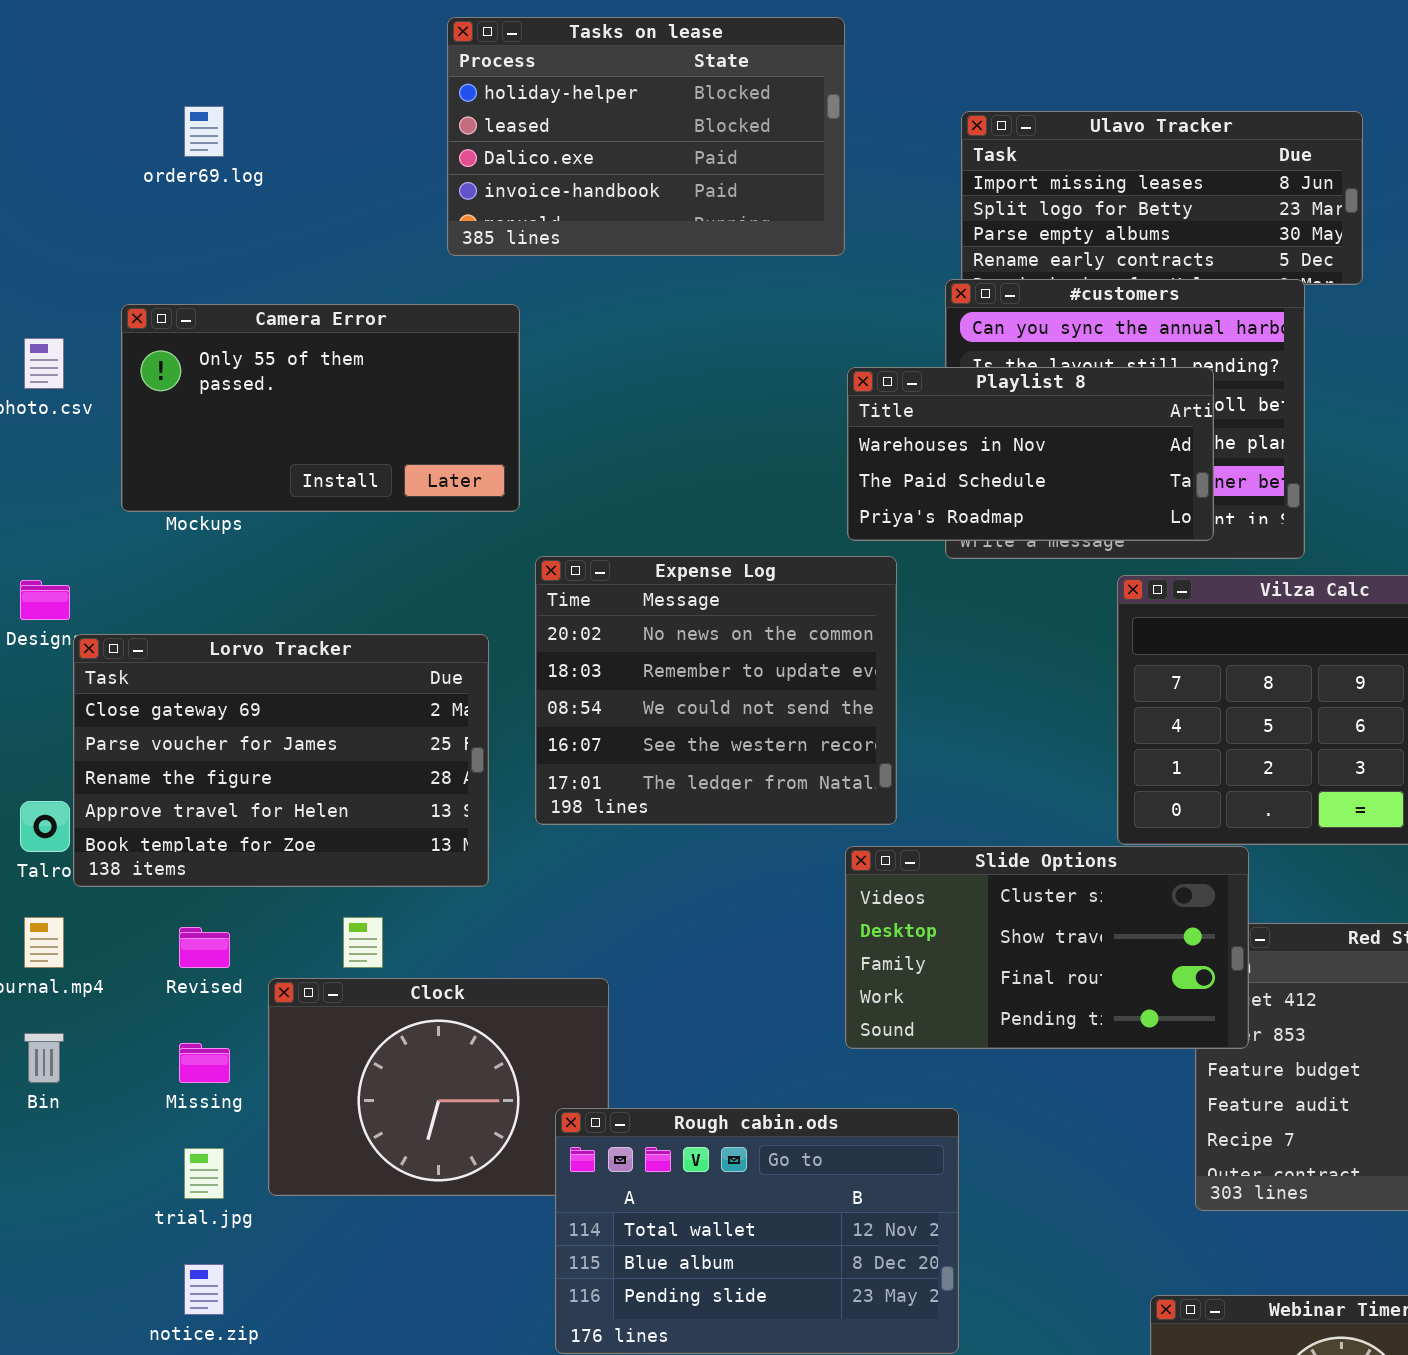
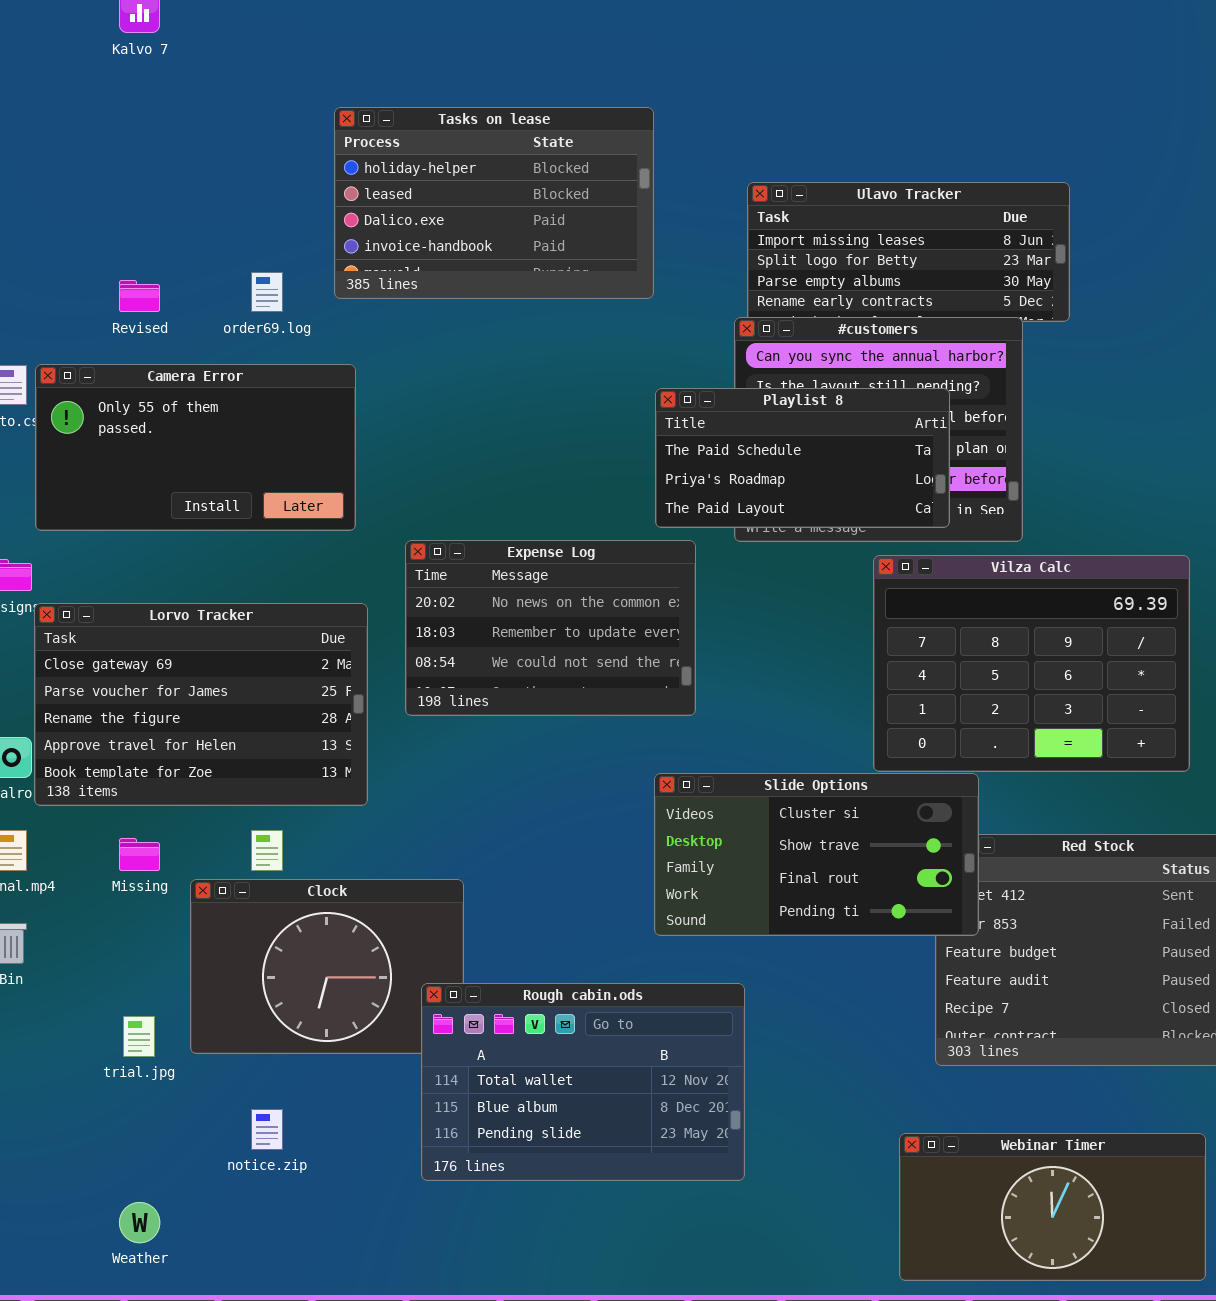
order69.log: [184,106,224,157] -> [251,272,283,312], moved
Camera Error: [121,304,520,512] -> [35,364,356,531], moved
Playlist 8: [847,367,1214,541] -> [655,388,950,528], scrolled down 1 row
Expense Log: [535,556,897,825] -> [405,540,696,716], resized
Revised: [179,927,230,968] -> [119,280,160,312], moved
Missing: [179,1043,230,1083] -> [119,838,160,871], moved
notice.zip: [184,1264,224,1315] -> [251,1109,283,1150], moved

